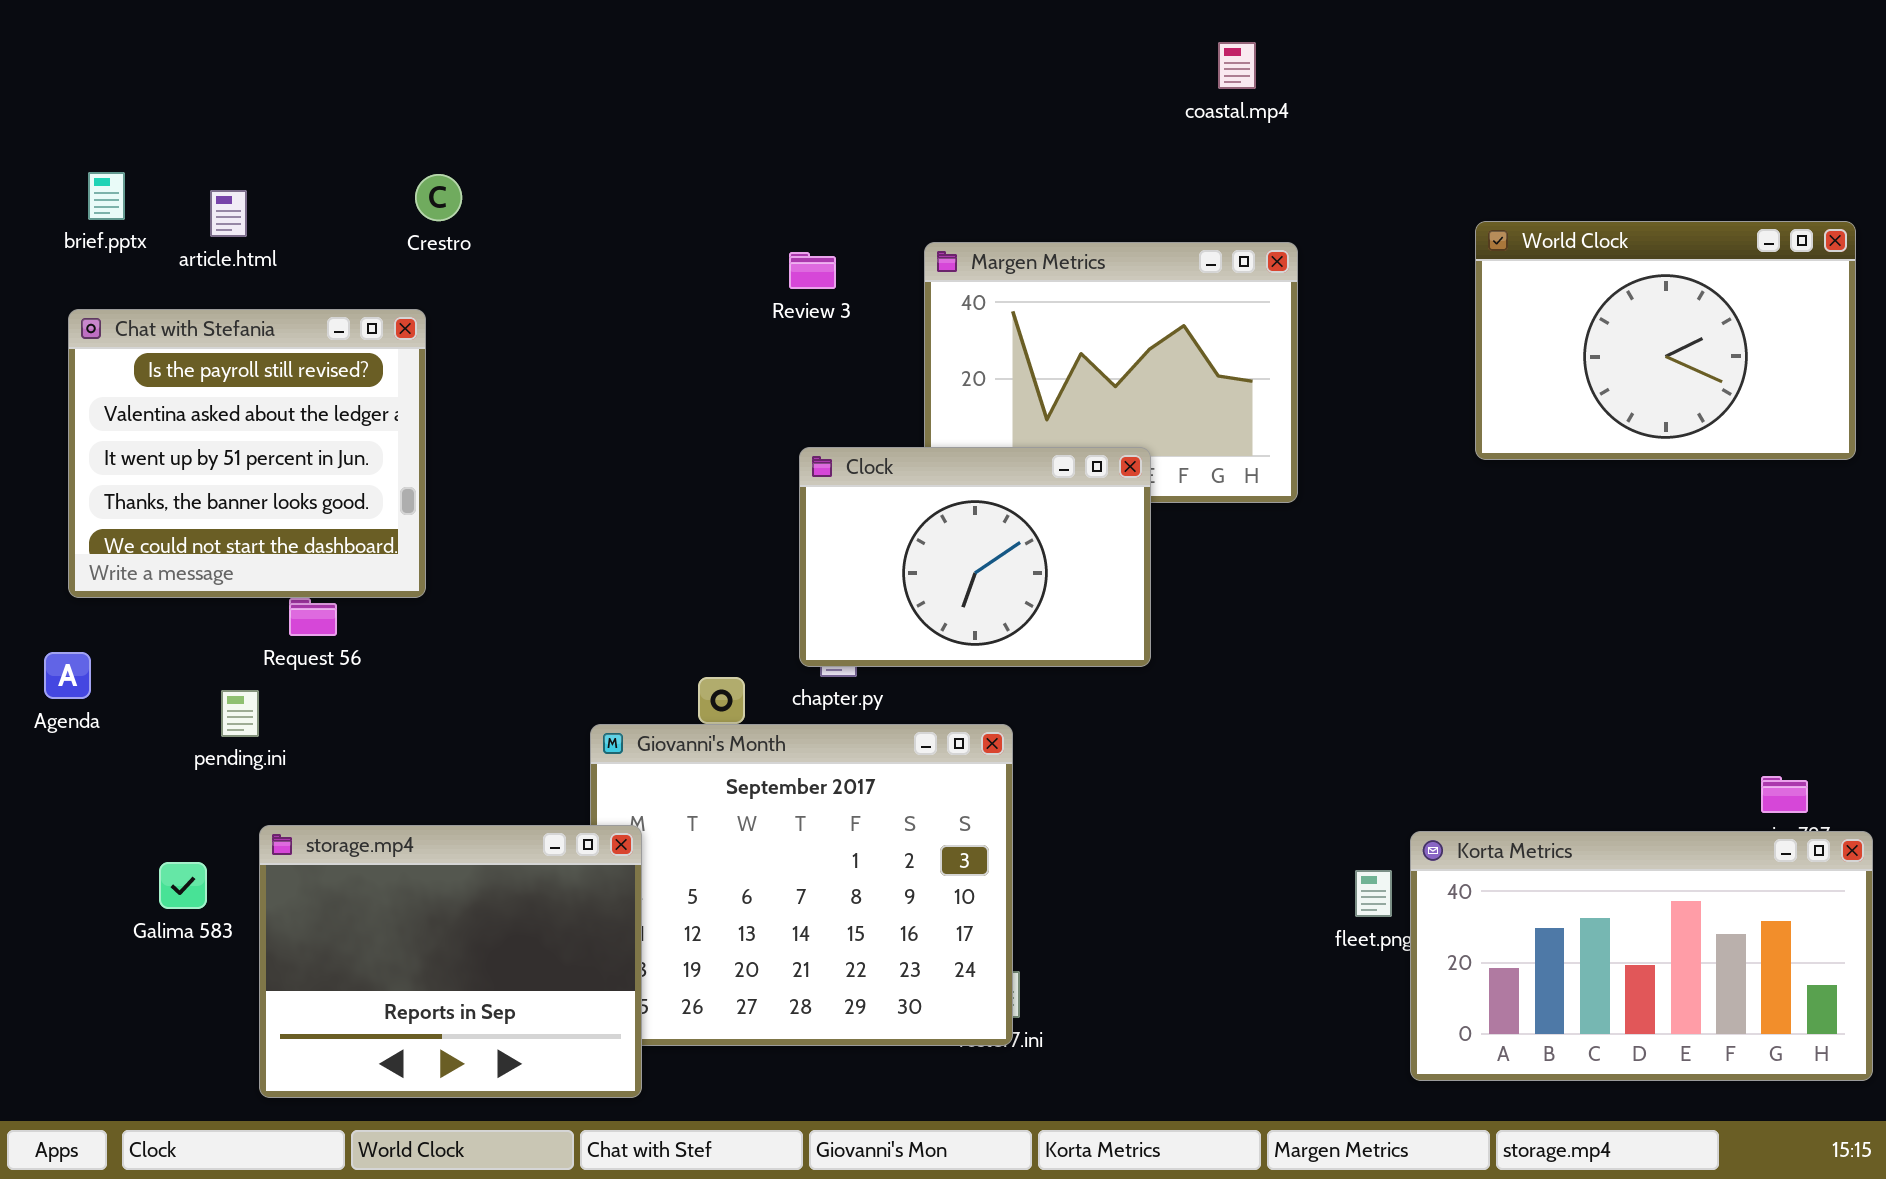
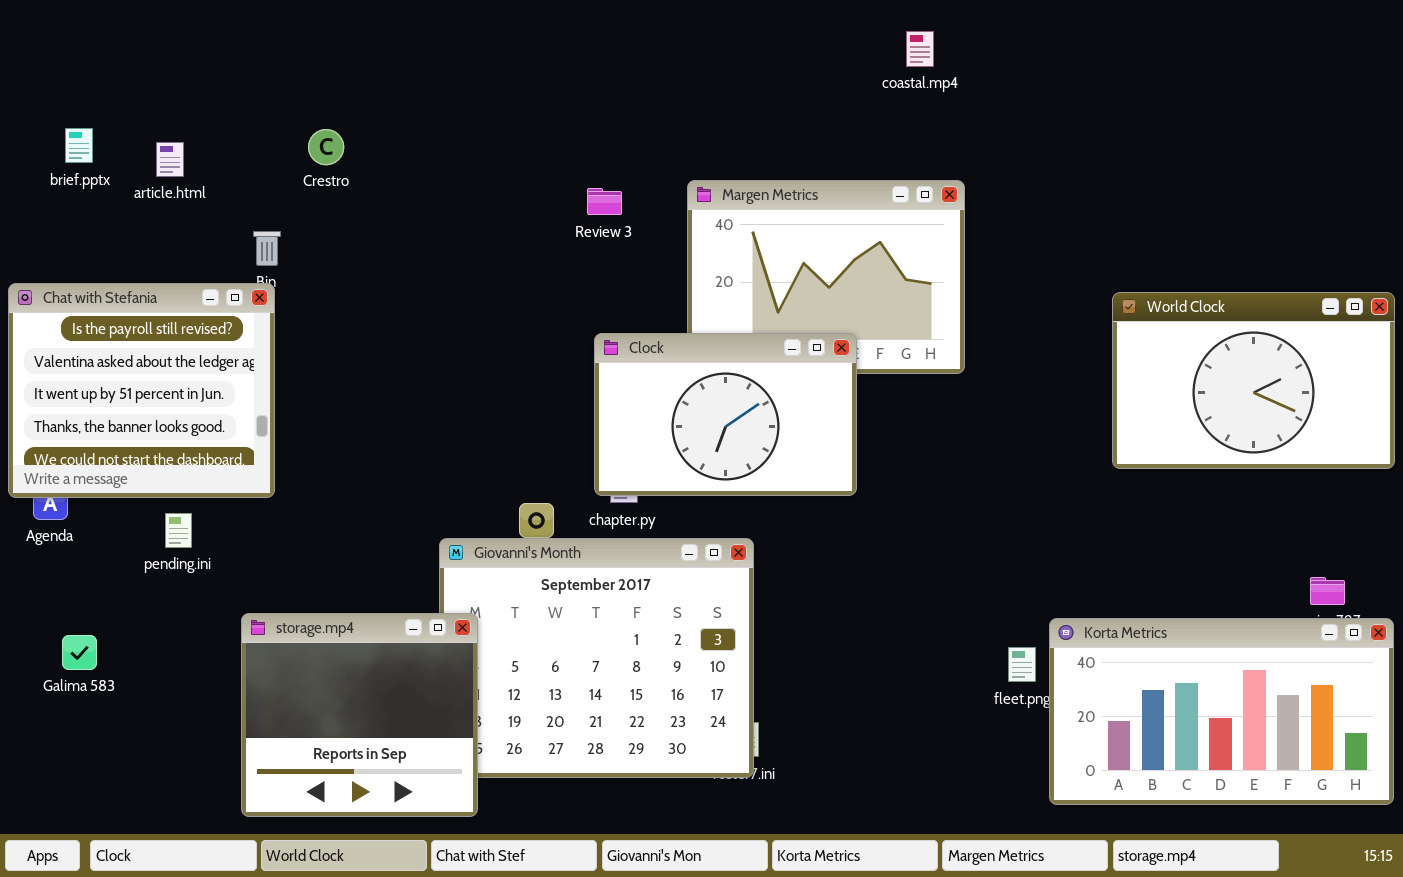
World Clock: [1475,221,1856,460] -> [1112,292,1395,469], moved
Chat with Stefania: [68,309,426,598] -> [8,283,275,498], moved
storage.mp4: [259,825,642,1098] -> [241,613,478,817], resized
Galima 583: [159,862,207,909] -> [62,635,97,670], moved

